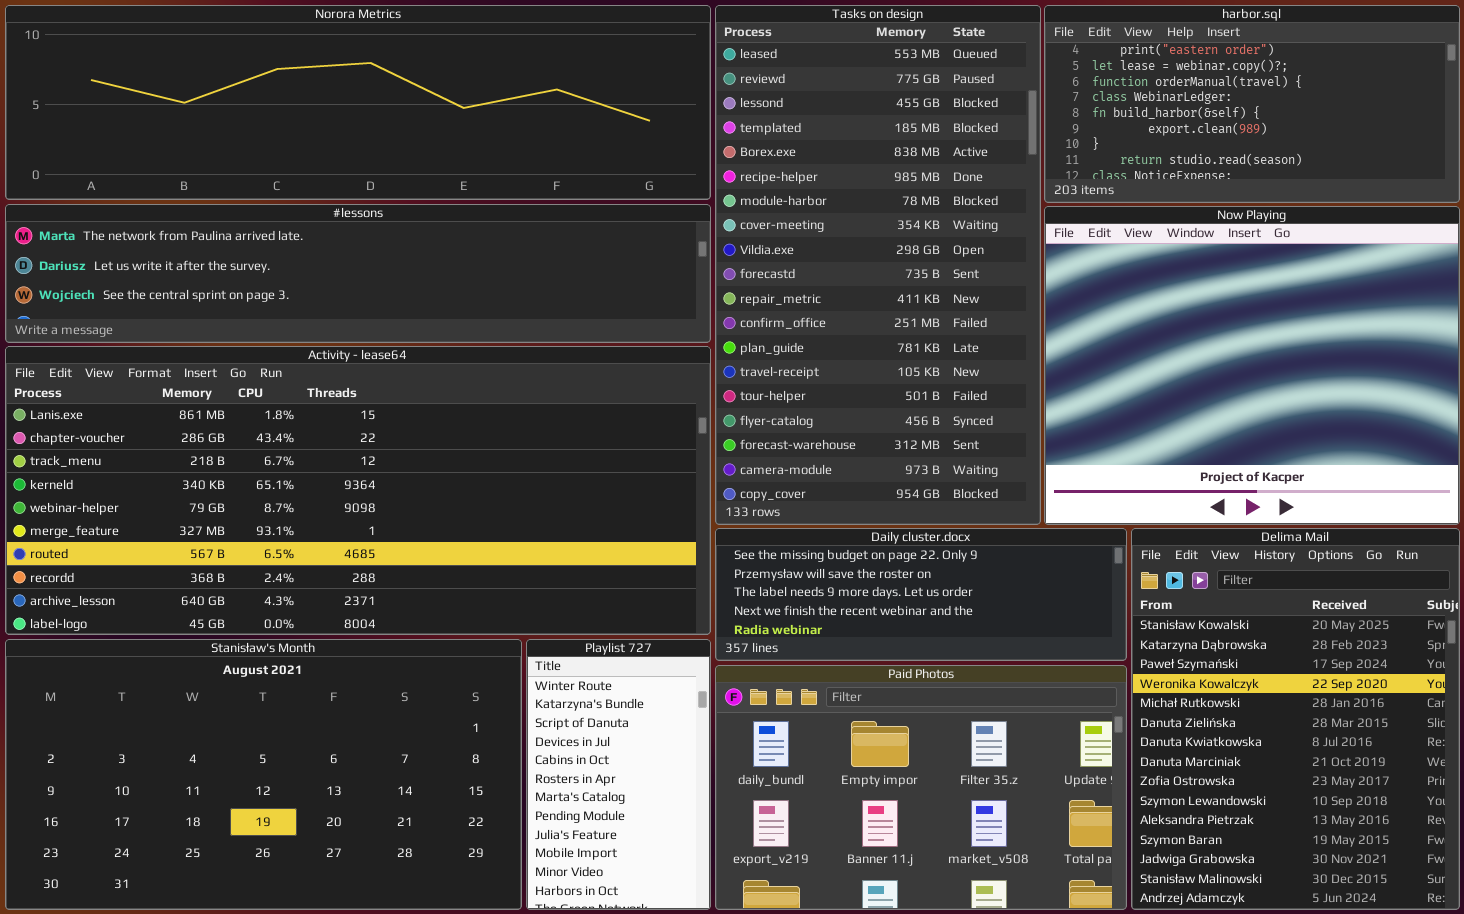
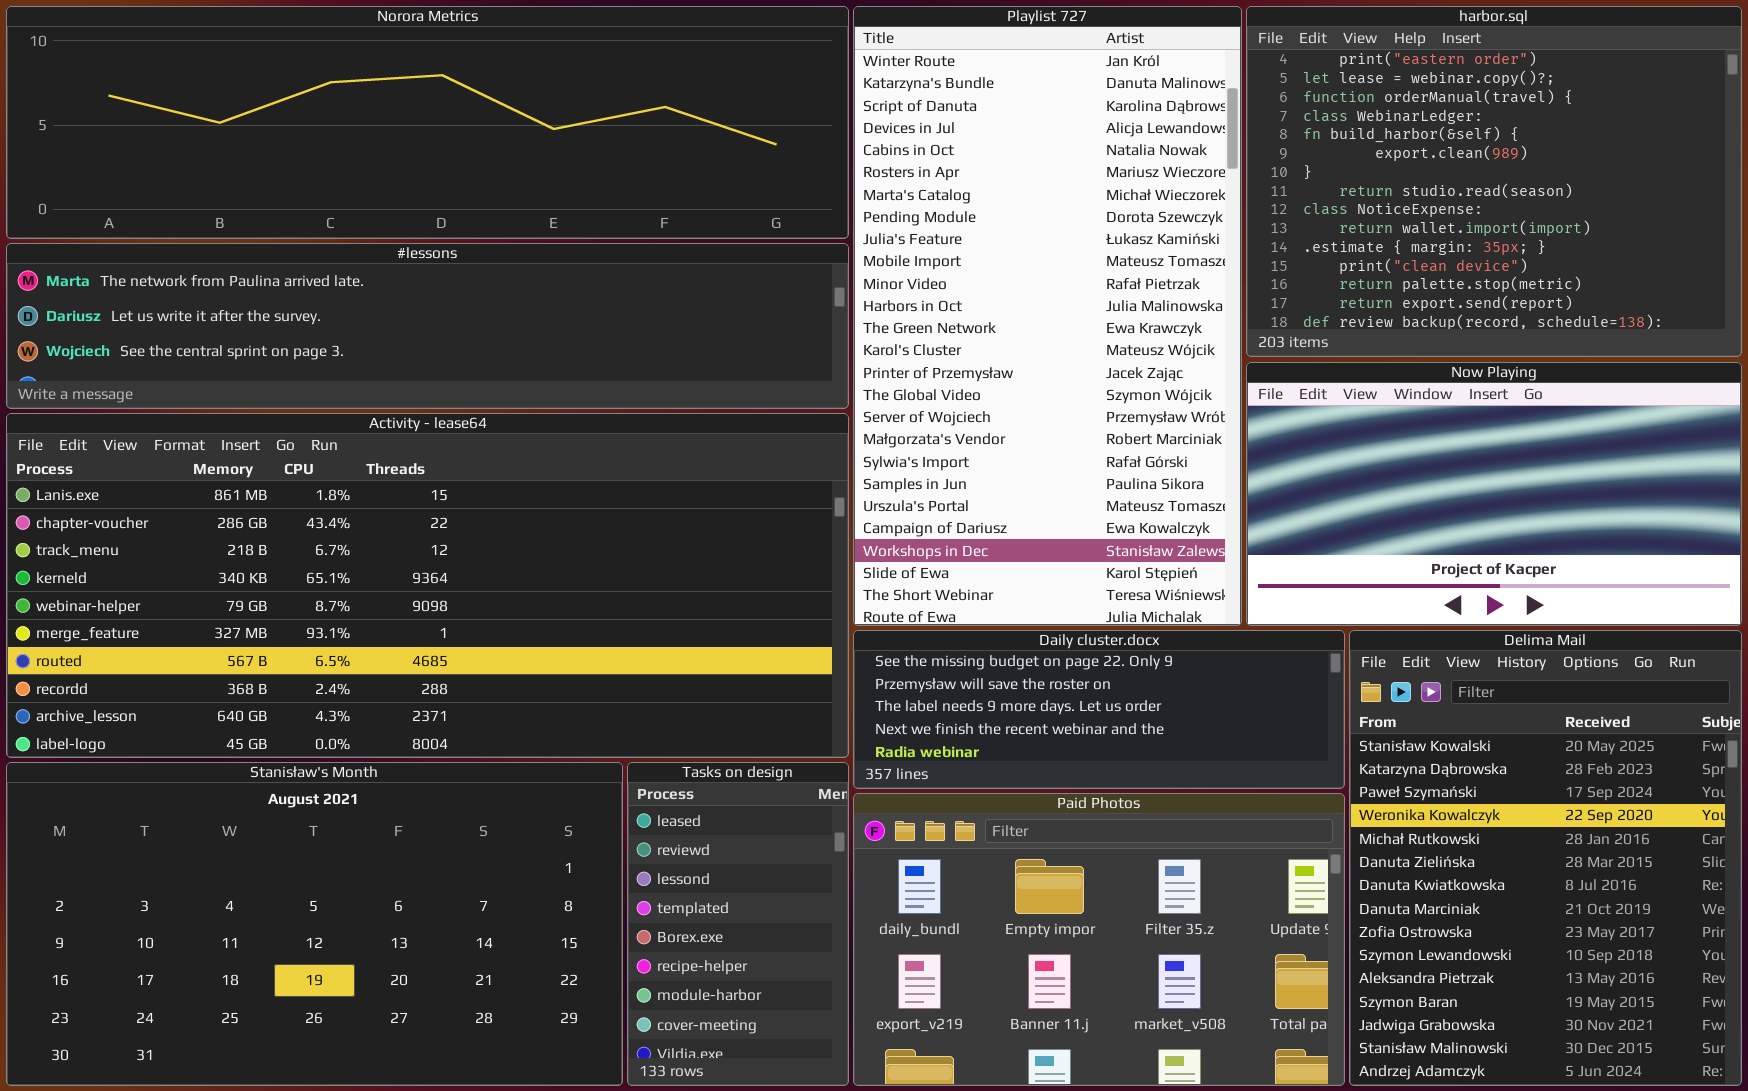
Tasks on design: [715,5,1041,525] -> [627,762,849,1086], moved, resized
harbor.sql: [1044,5,1460,203] -> [1246,6,1742,357], resized
Now Playing: [1044,206,1460,525] -> [1246,362,1742,626], resized
Playlist 727: [526,639,711,910] -> [853,6,1242,626], moved, resized

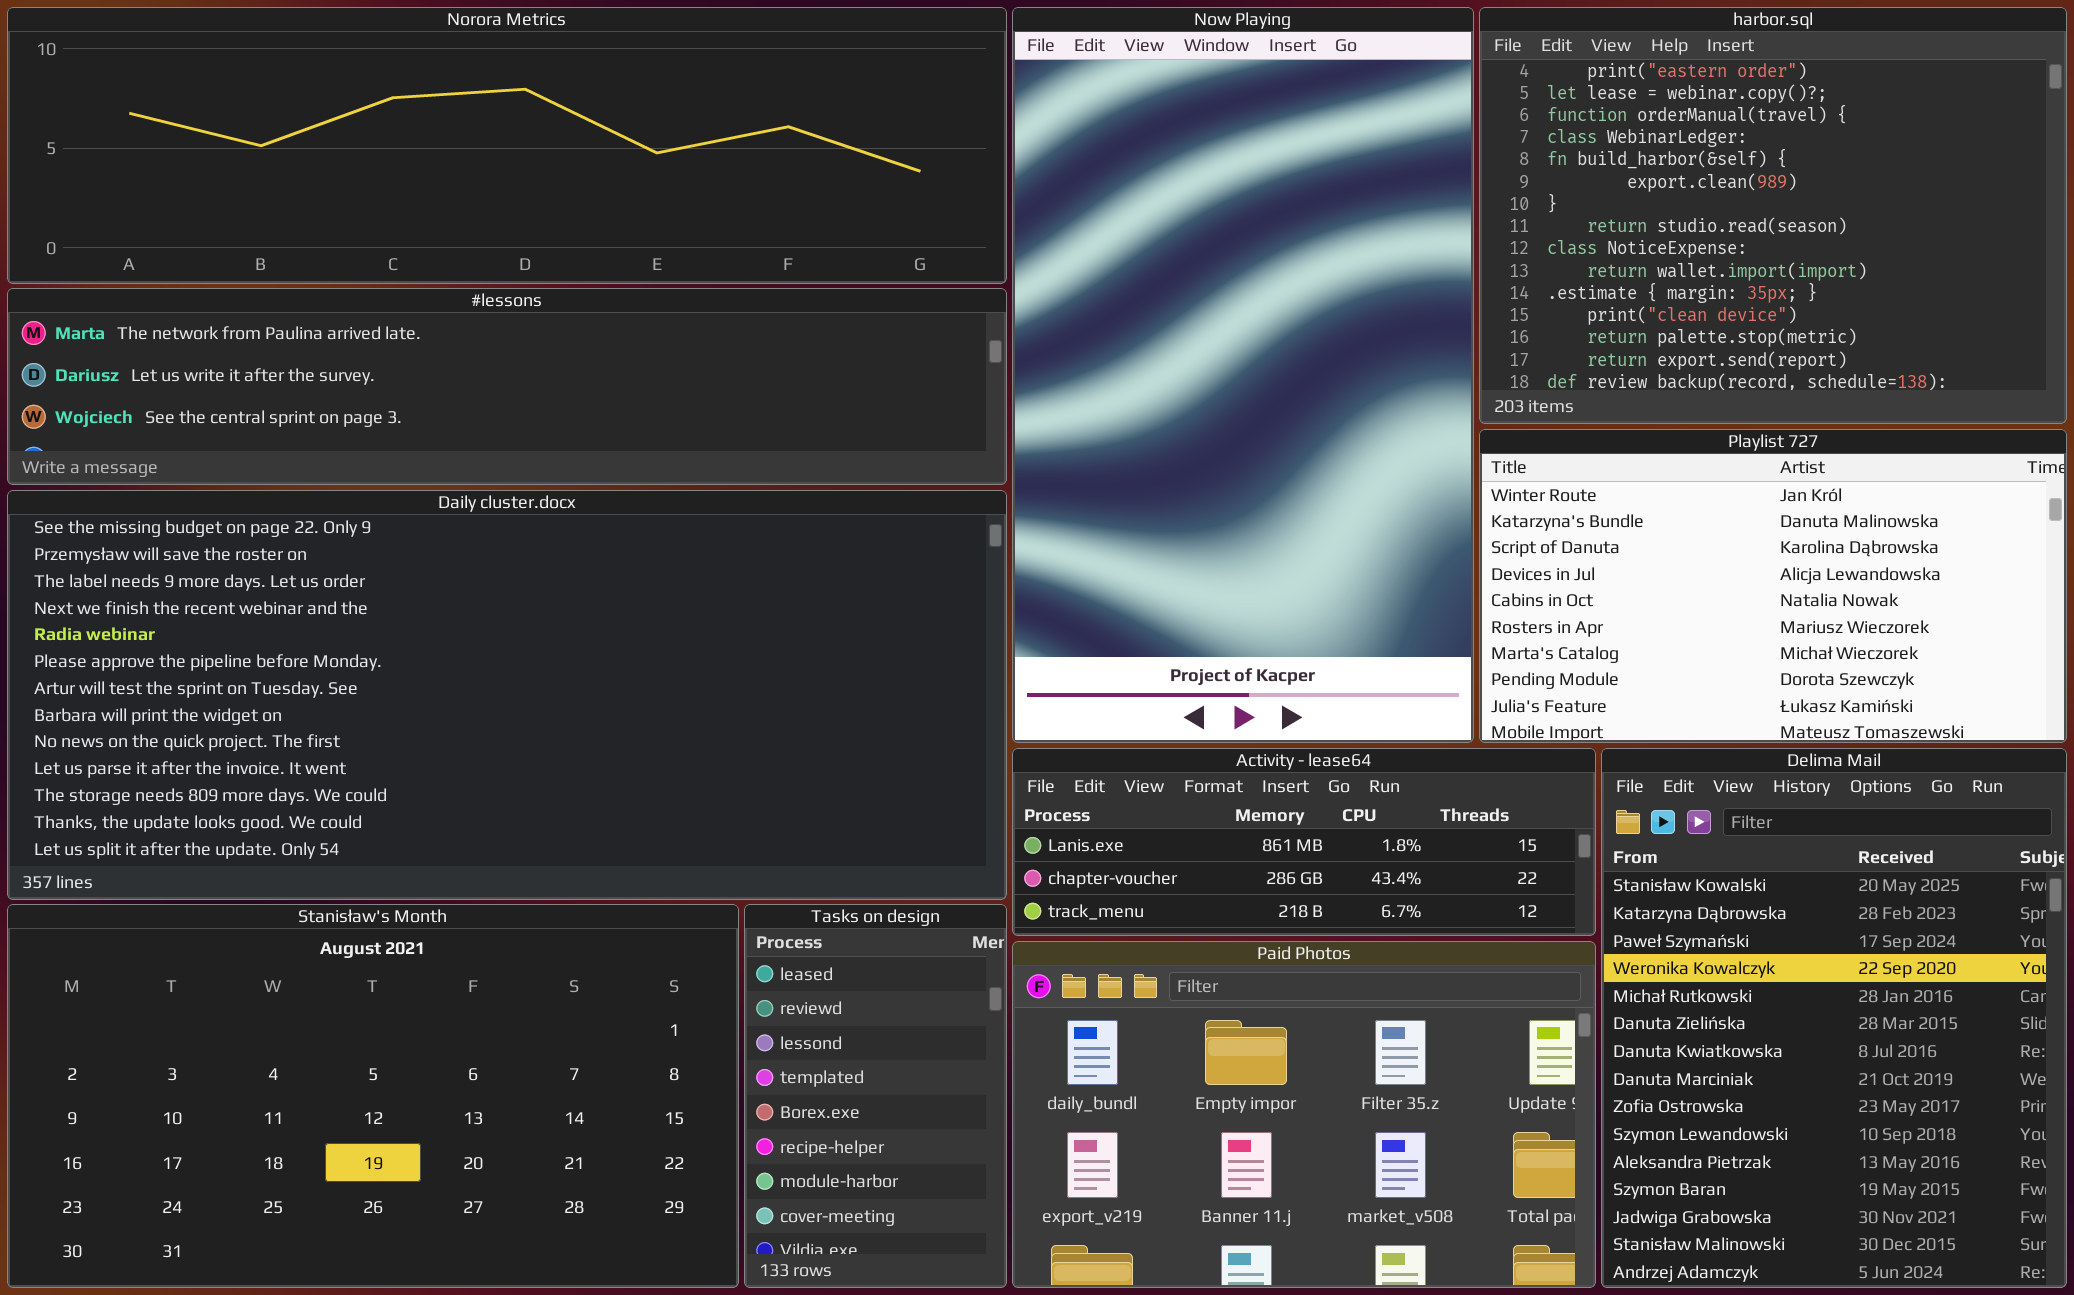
Playlist 727: [853,6,1242,626] -> [1479,429,2067,743], moved, resized
Now Playing: [1246,362,1742,626] -> [1012,7,1474,743], moved, resized
Activity - lease64: [6,413,849,758] -> [1012,748,1596,936], moved, resized
Daily cluster.docx: [853,630,1345,789] -> [7,490,1007,900], moved, resized

